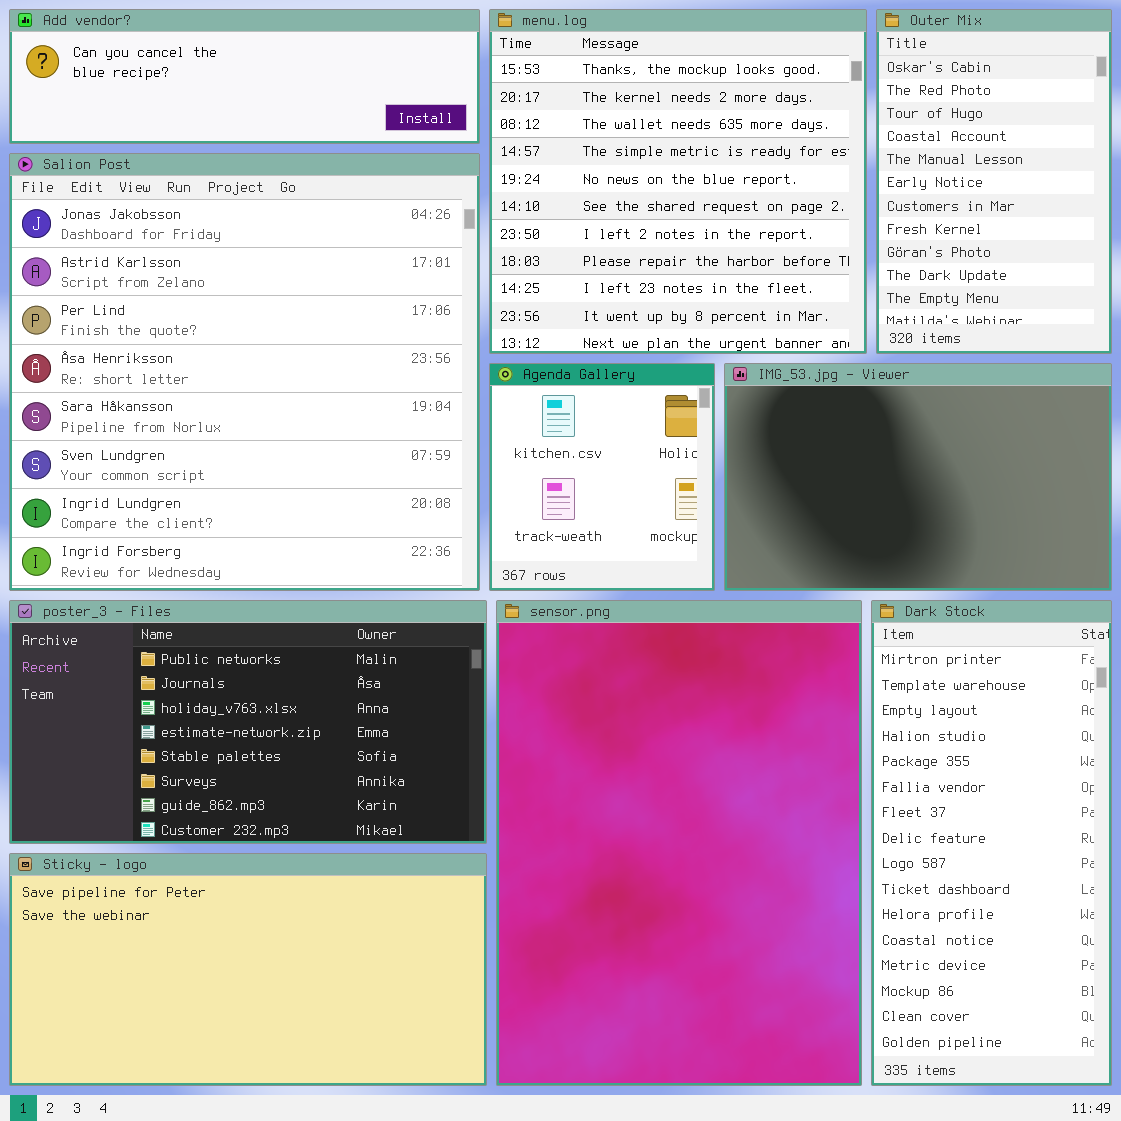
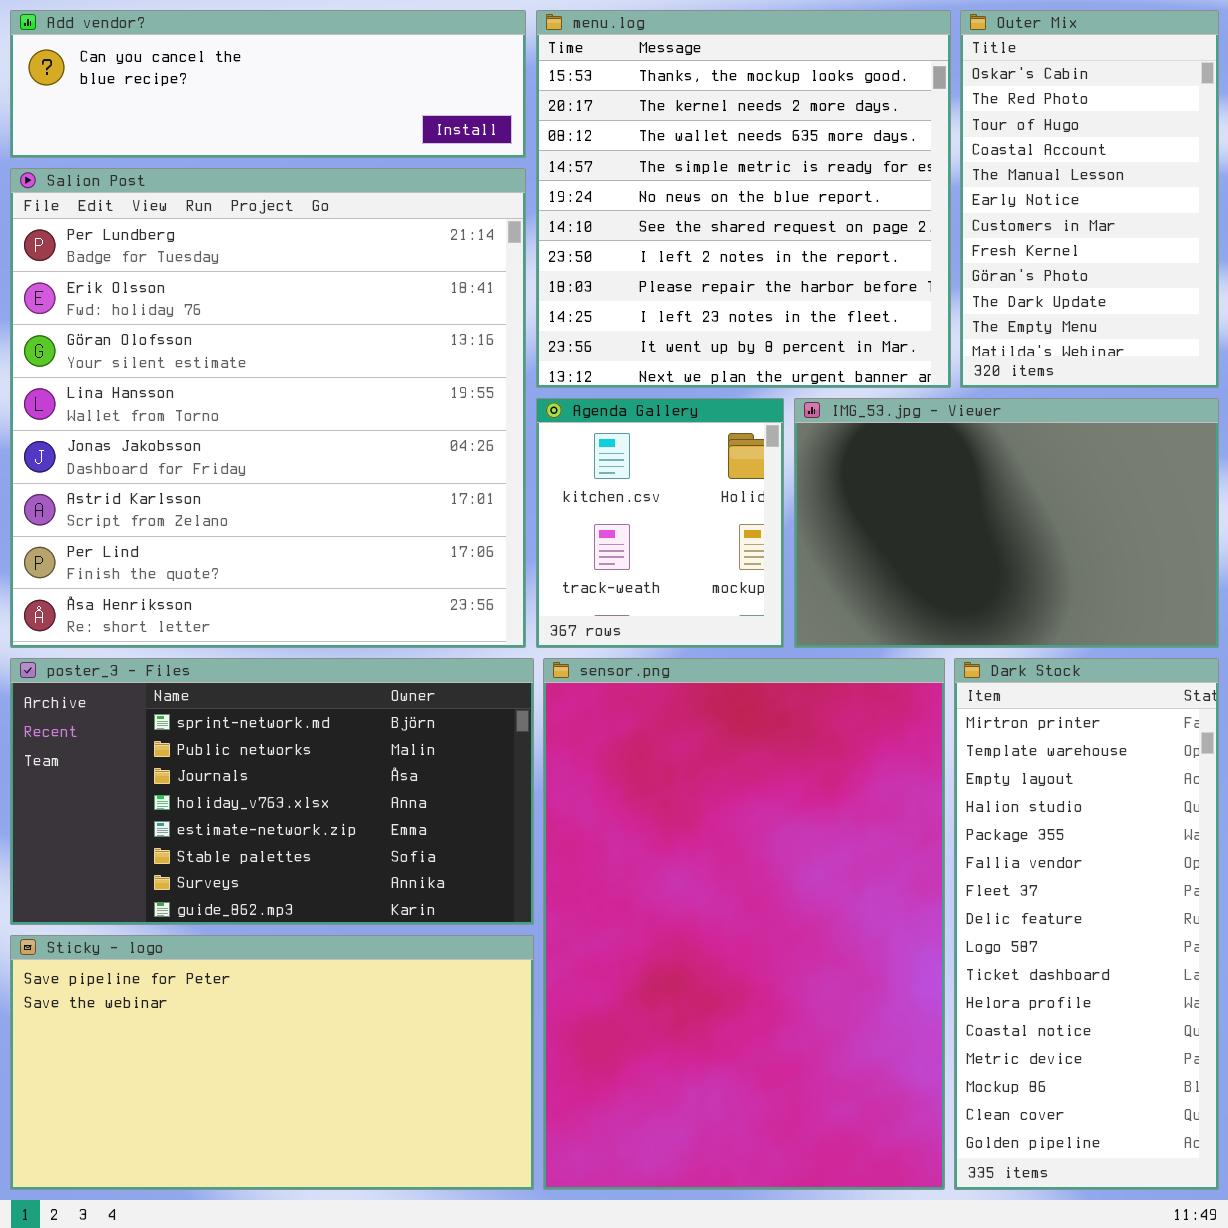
Salion Post: [9,153,480,591] -> [10,168,526,648], scrolled up 4 rows
poster_3 - Files: [9,600,487,844] -> [10,658,534,925], scrolled up 1 row

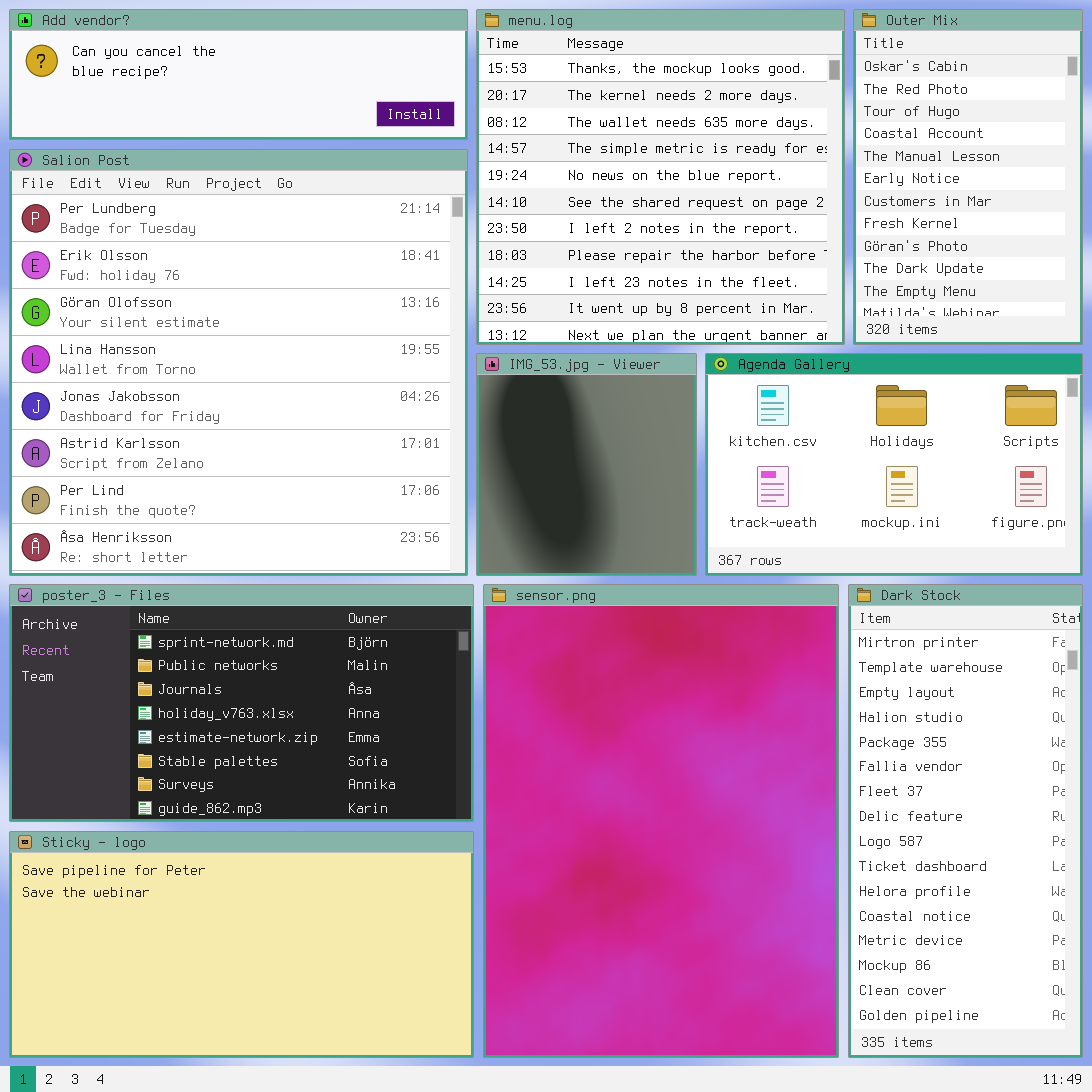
Agenda Gallery: [536,398,784,648] -> [705,353,1083,576], moved, resized
IMG_53.jpg - Viewer: [794,398,1219,648] -> [476,353,697,576], moved, resized

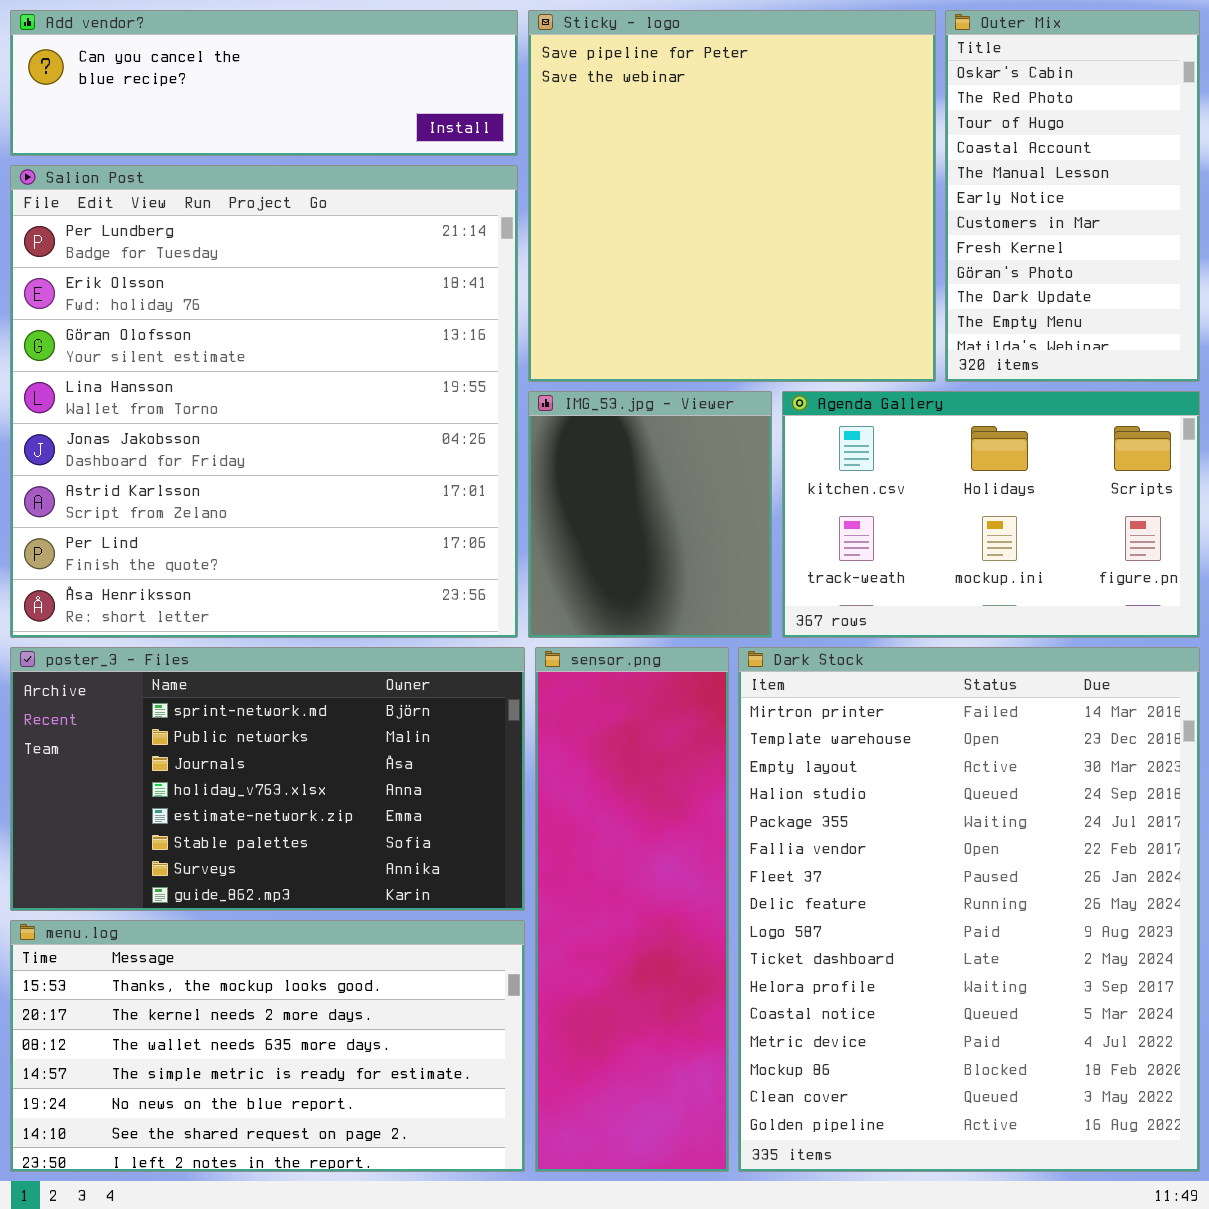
menu.log: [476,9,845,345] -> [10,920,525,1172], moved, resized
sensor.png: [483,584,839,1058] -> [535,647,729,1172], resized
Dark Stock: [848,584,1083,1058] -> [738,647,1200,1172], resized
Sticky - logo: [9,831,474,1058] -> [528,10,936,382], moved, resized

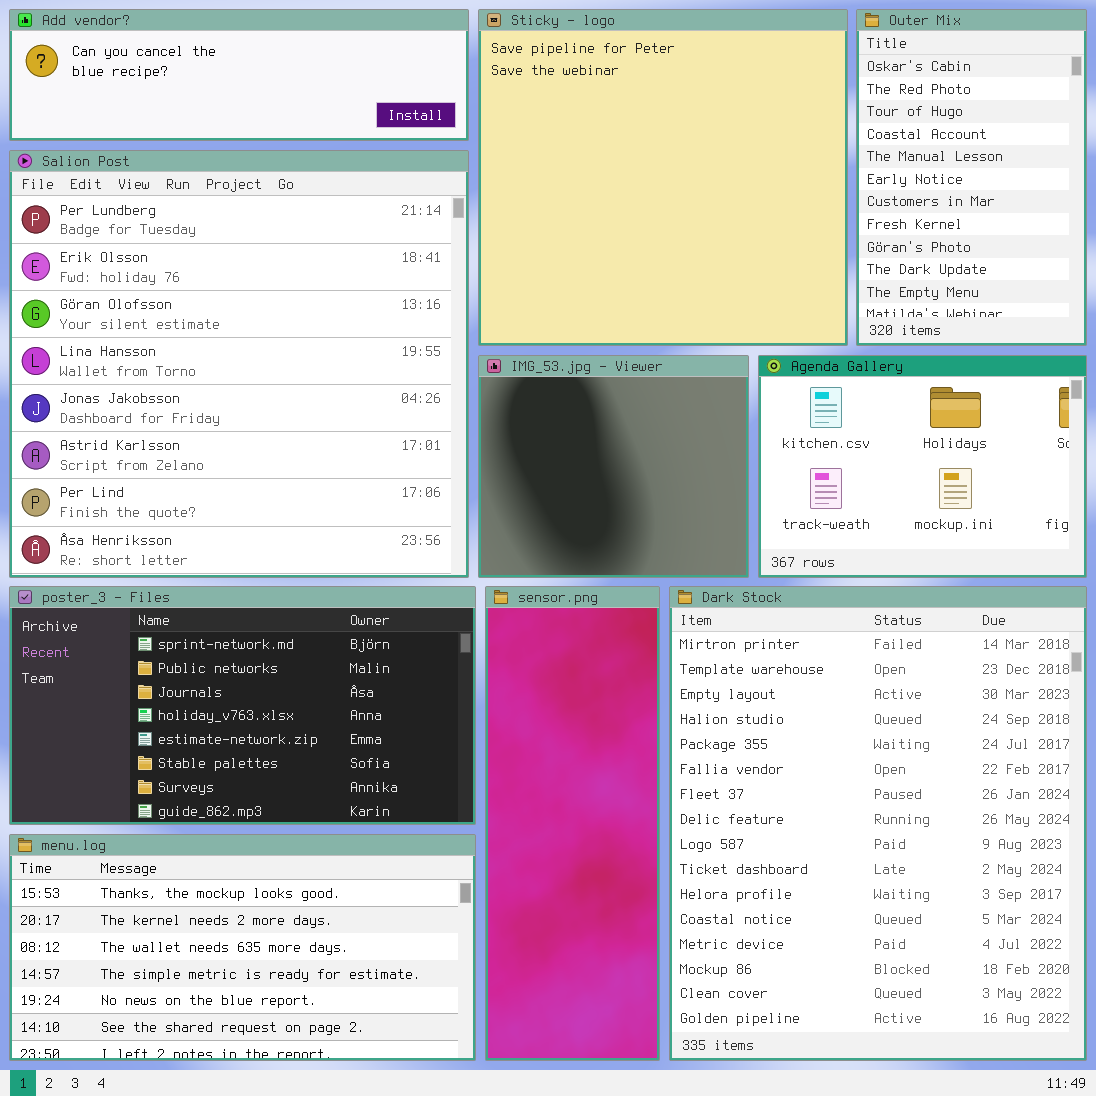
IMG_53.jpg - Viewer: [528,391,772,638] -> [478,355,749,578], resized
Agenda Gallery: [782,391,1200,638] -> [758,355,1087,578], resized

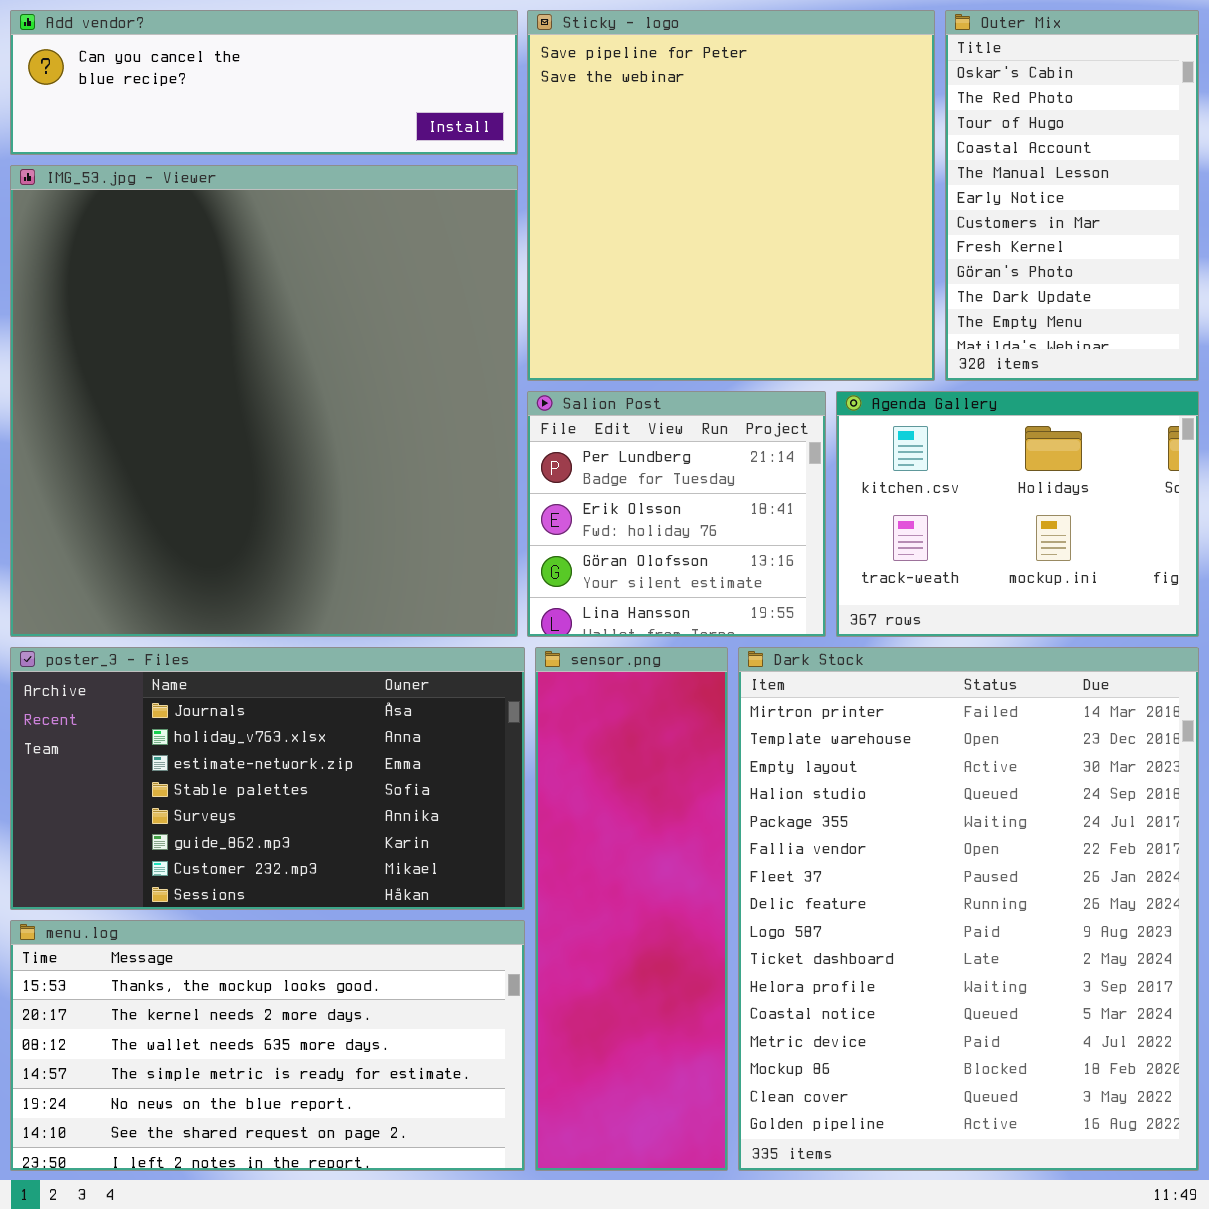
Salion Post: [9,150,469,578] -> [527,391,826,637], moved, resized
IMG_53.jpg - Viewer: [478,355,749,578] -> [10,165,518,637], moved, resized
poster_3 - Files: [9,586,476,825] -> [10,647,525,910], scrolled down 2 rows

